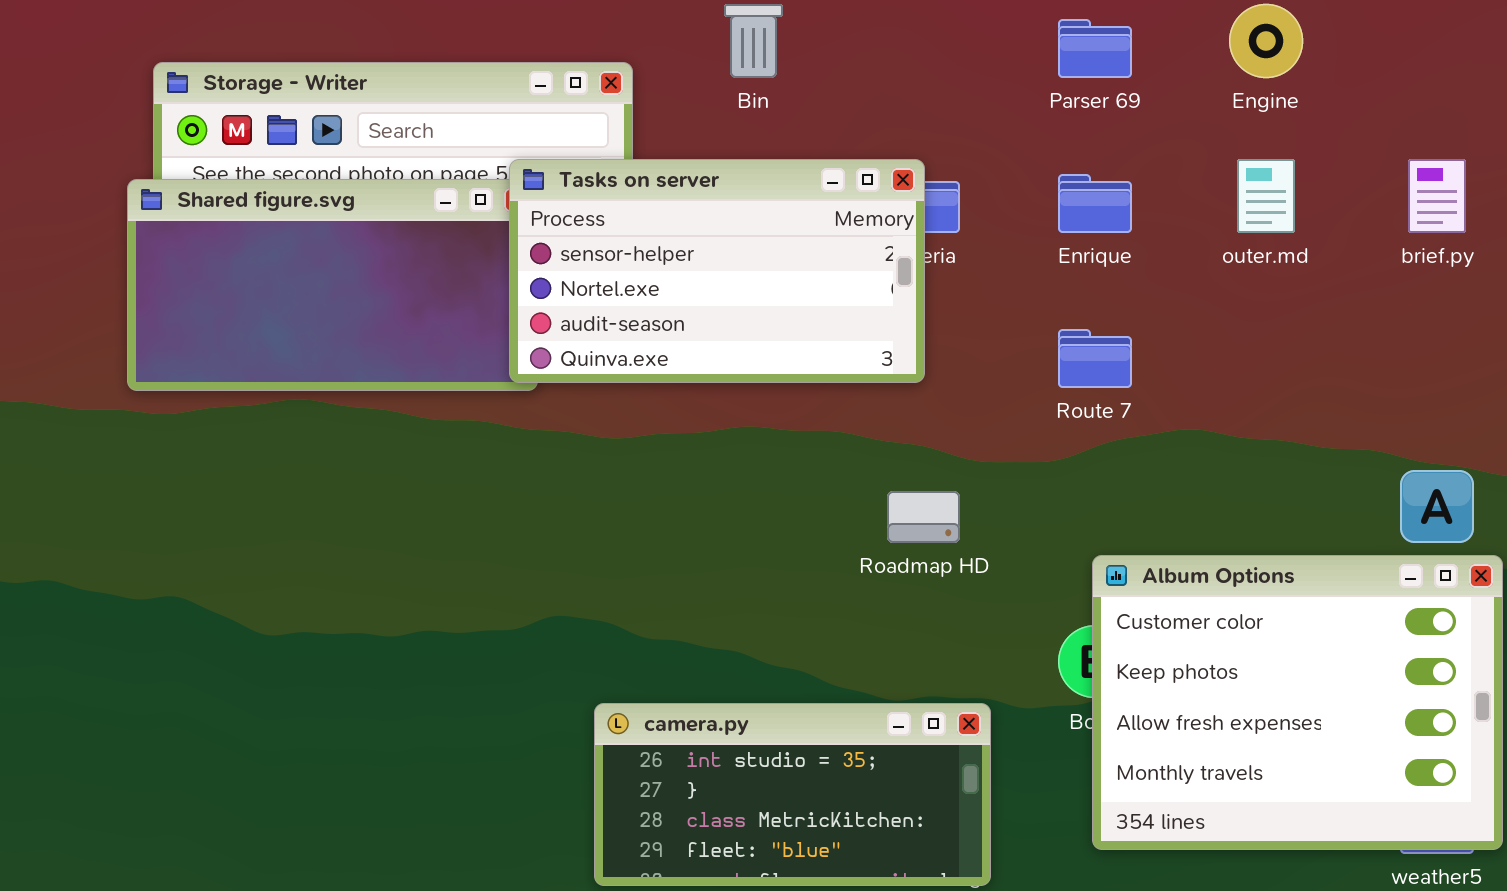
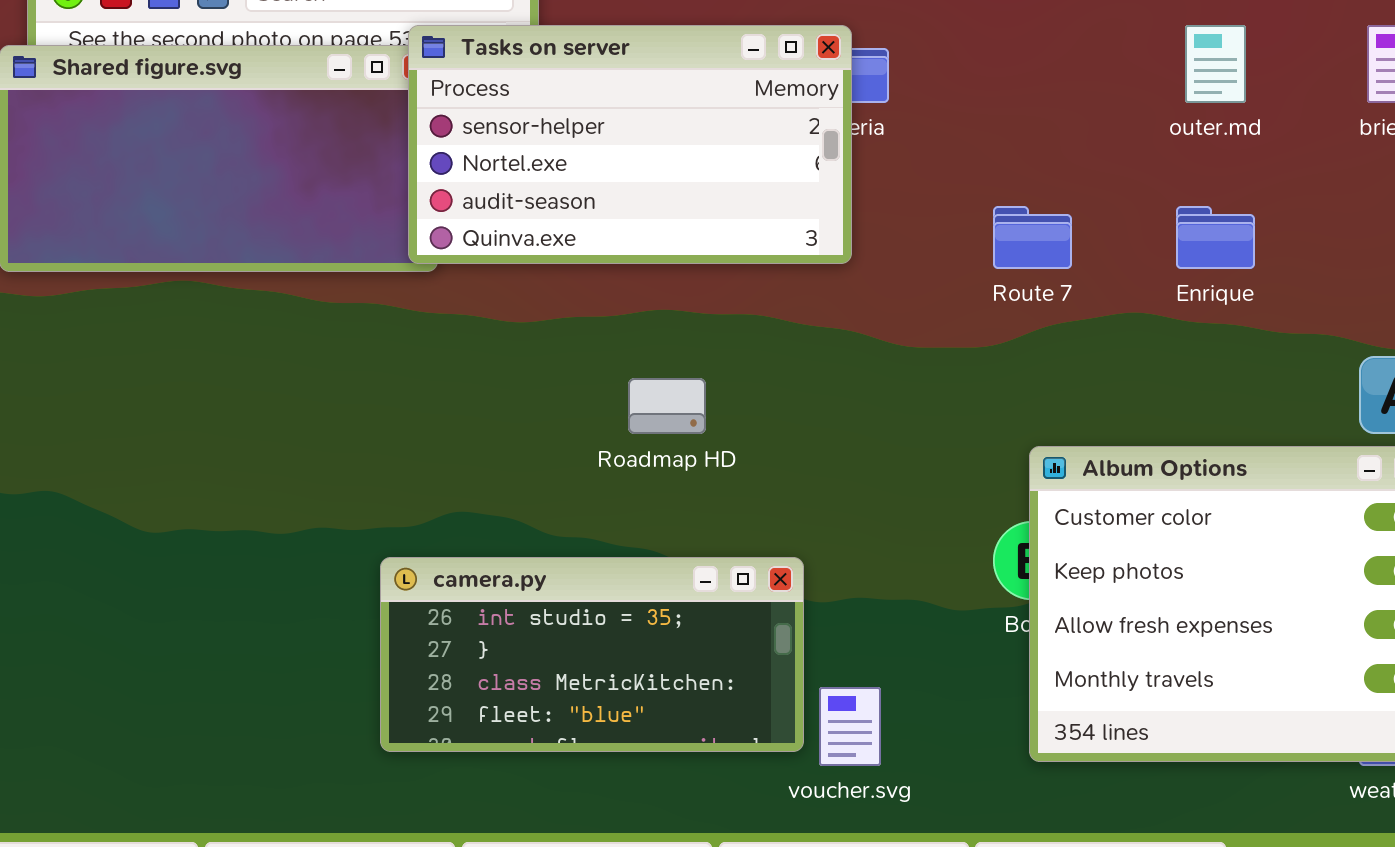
Enrique: [1058,174,1132,233] -> [1176,206,1255,269], moved
Roadmap HD: [887,491,960,543] -> [628,378,706,434], moved
camera.py: [594,703,991,886] -> [380,557,804,752], moved

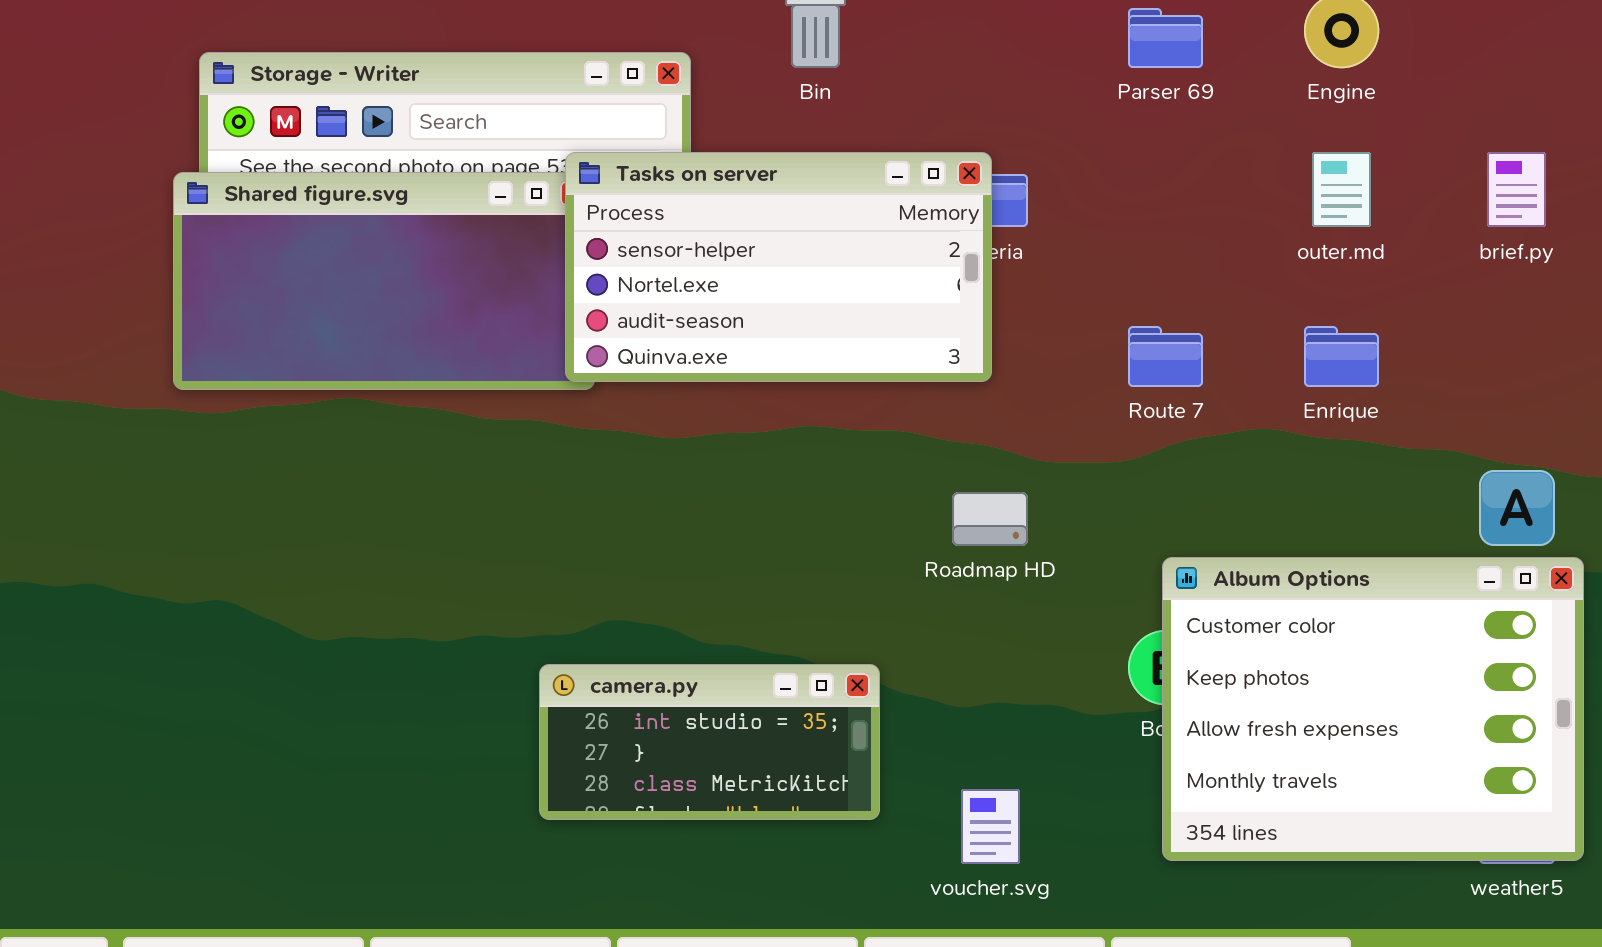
Roadmap HD: [628,378,706,434] -> [952,492,1028,546], moved
camera.py: [380,557,804,752] -> [539,664,880,820], resized

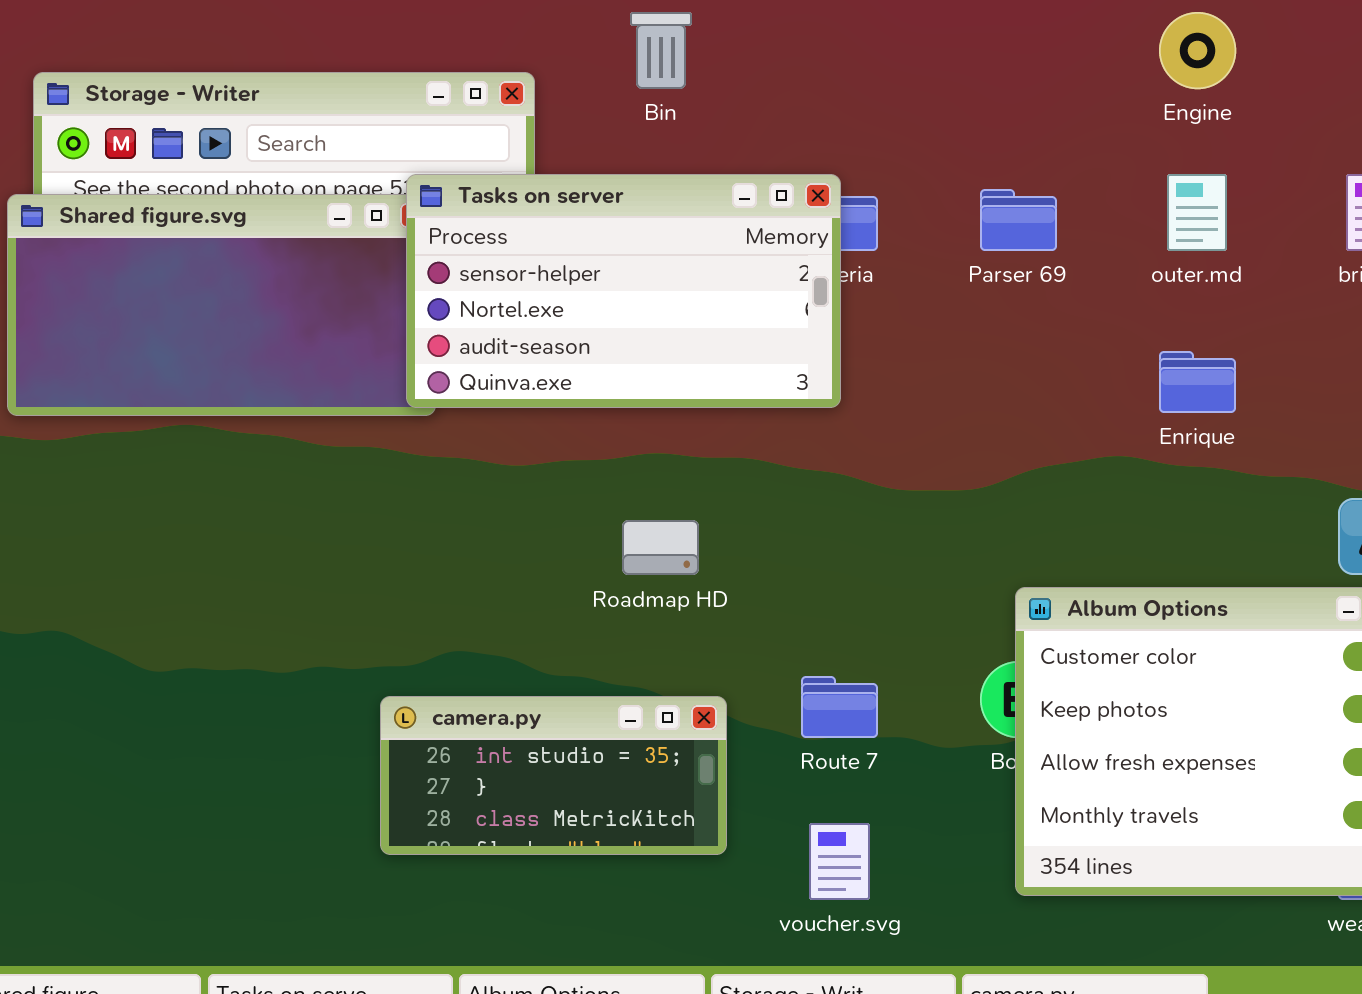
Parser 69: [1128,8,1203,68] -> [980,189,1057,251], moved
Route 7: [1128,326,1203,387] -> [801,676,878,738], moved
Roadmap HD: [952,492,1028,546] -> [622,520,699,575], moved

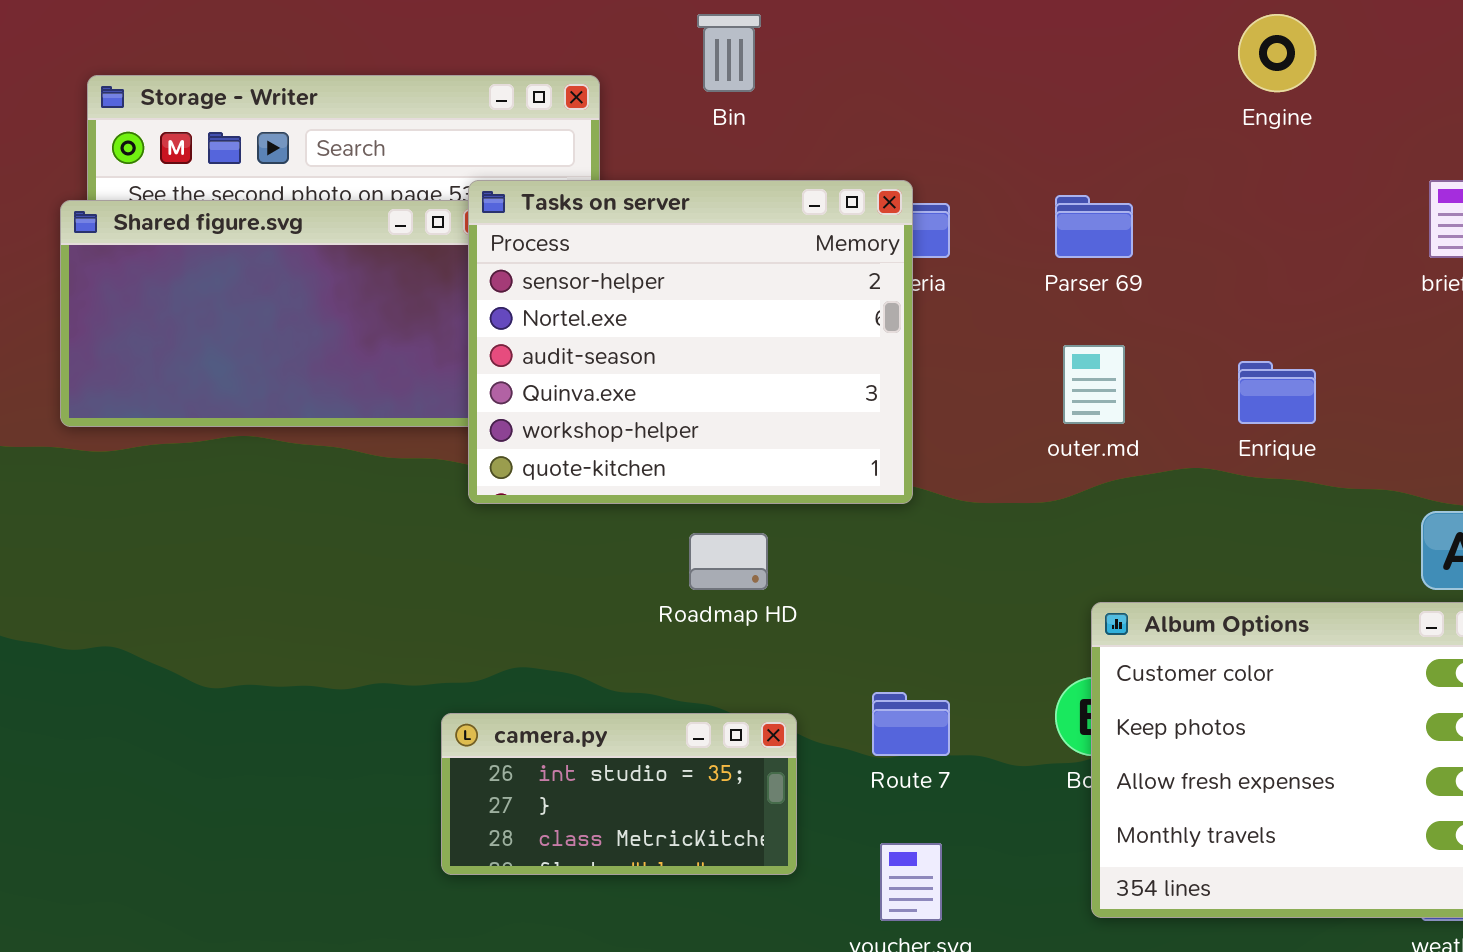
Tasks on server: [406,174,841,408] -> [468,180,913,504], resized
outer.md: [1167,174,1227,251] -> [1063,345,1125,424], moved

